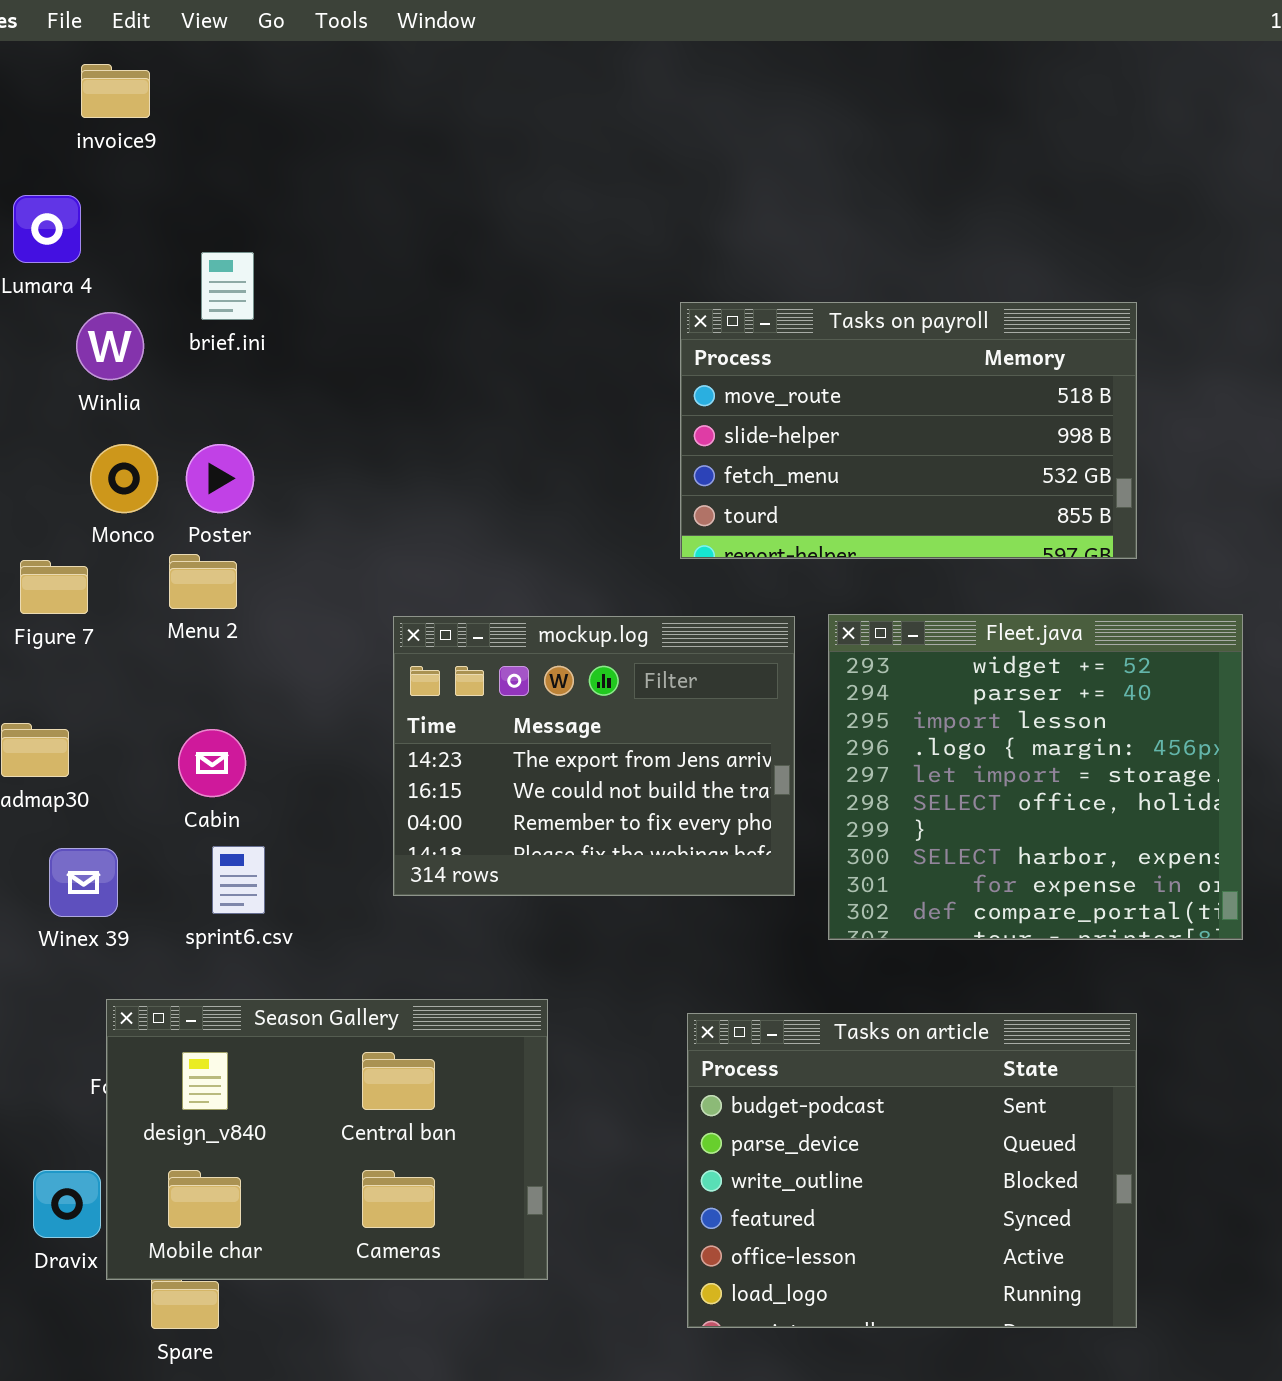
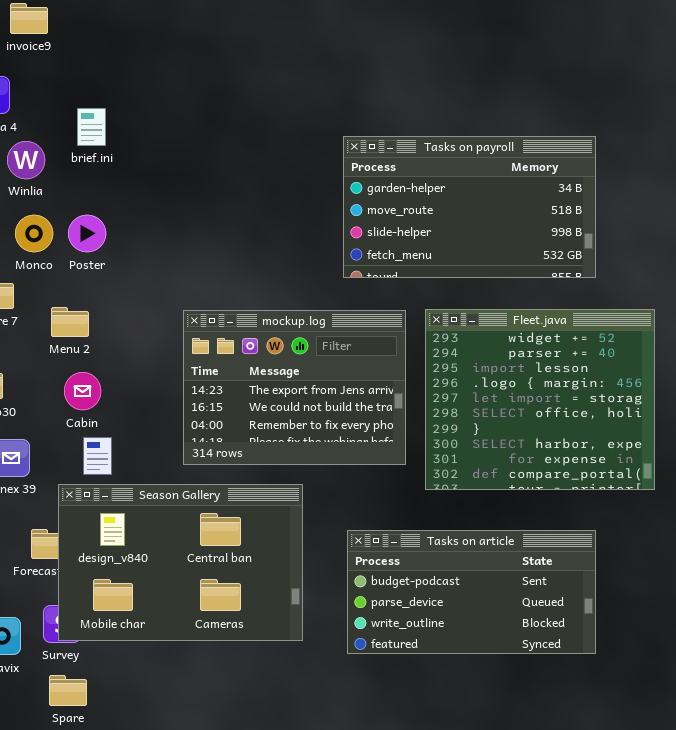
Tasks on payroll: [680,302,1137,559] -> [343,136,596,278], scrolled up 1 row
Menu 2: [169,554,237,609] -> [51,307,89,337], moved
Season Gallery: [106,999,548,1280] -> [58,484,303,641], moved
Tasks on article: [687,1013,1137,1328] -> [347,530,596,654], resized

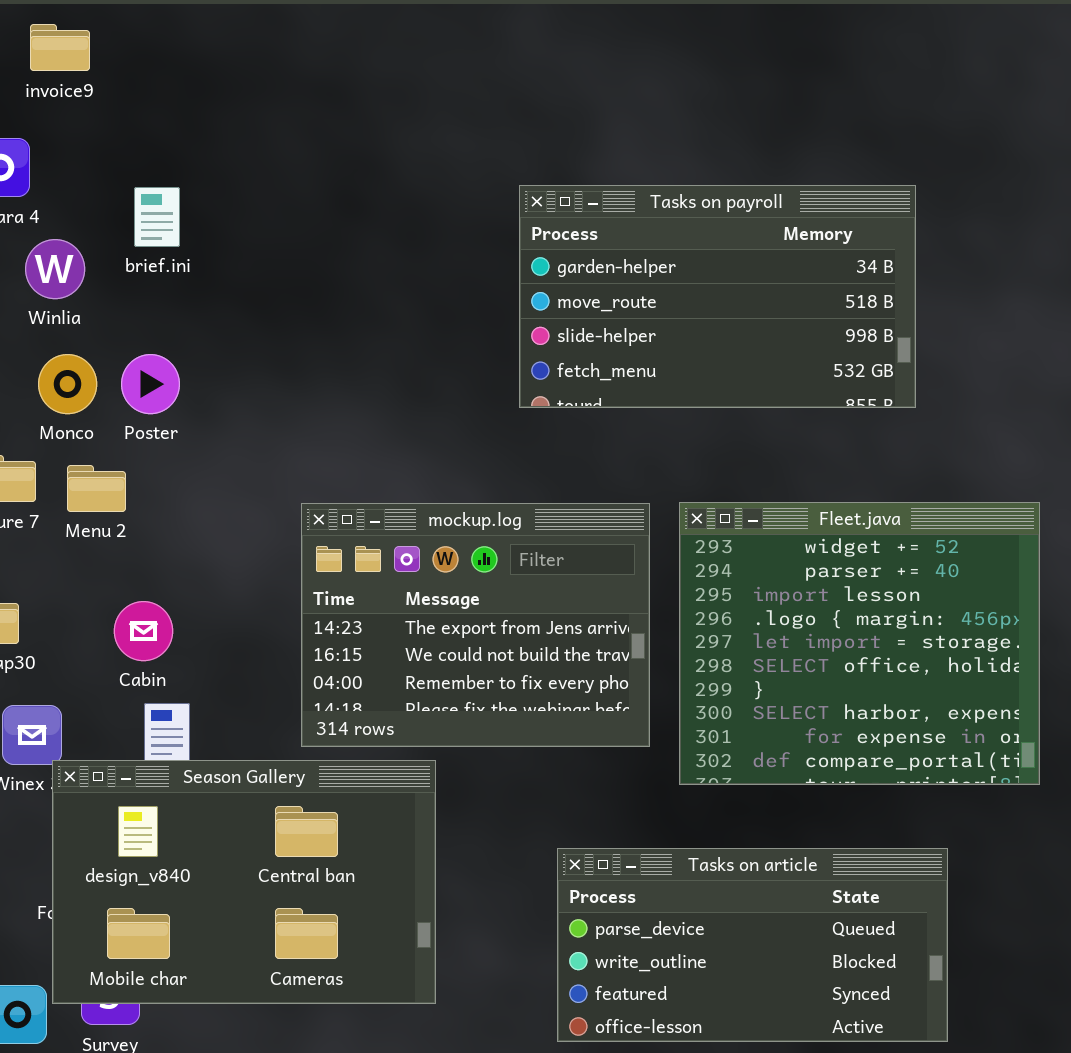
Tasks on payroll: [343,136,596,278] -> [519,185,916,408], moved
Menu 2: [51,307,89,337] -> [67,465,126,512], moved
Season Gallery: [58,484,303,641] -> [52,760,436,1004], moved
Tasks on article: [347,530,596,654] -> [557,848,948,1042], scrolled down 1 row

